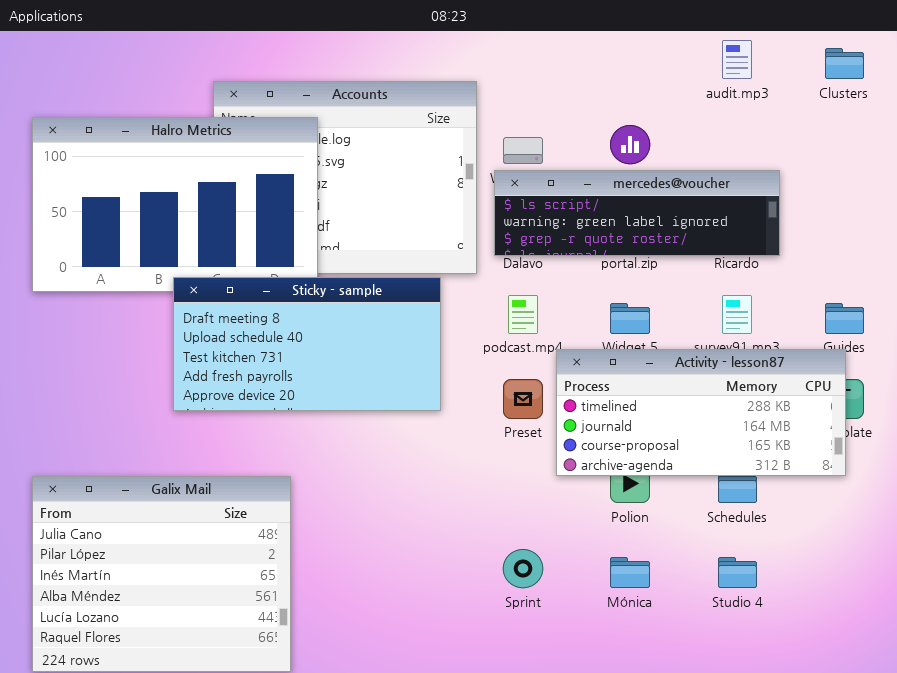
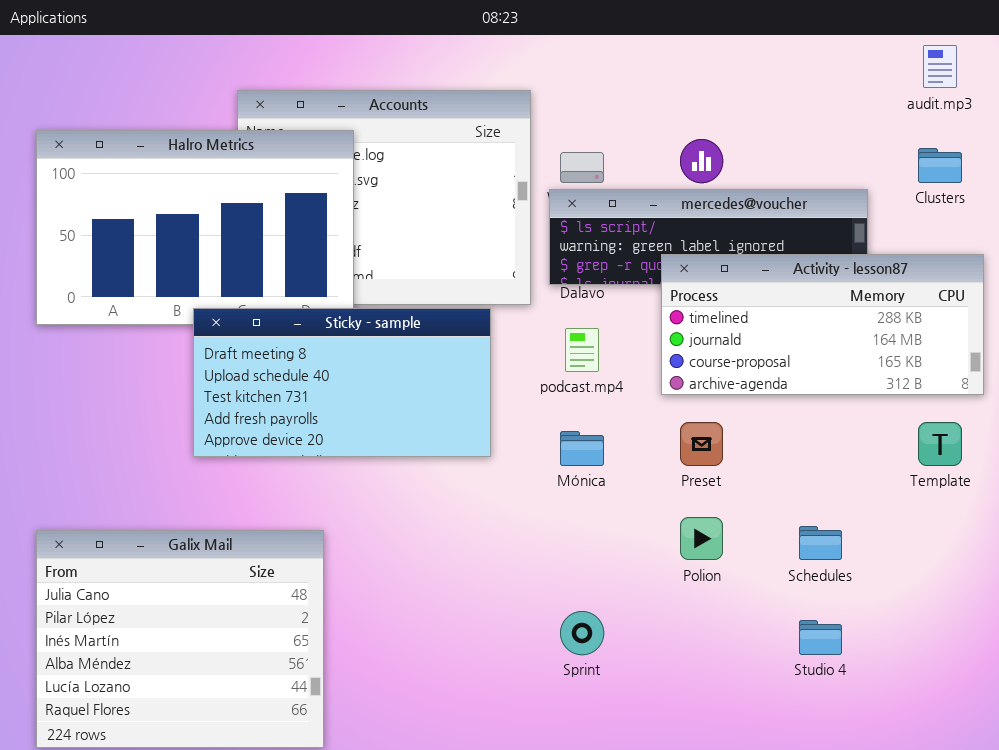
audit.mp3: [722,40,752,79] -> [923,45,957,88], moved
Clusters: [825,48,864,79] -> [918,148,962,183], moved
Activity - lesson87: [556,349,846,476] -> [661,254,984,395], moved
Preset: [503,379,543,419] -> [680,422,723,466], moved
Mónica: [610,557,650,588] -> [560,431,604,466], moved

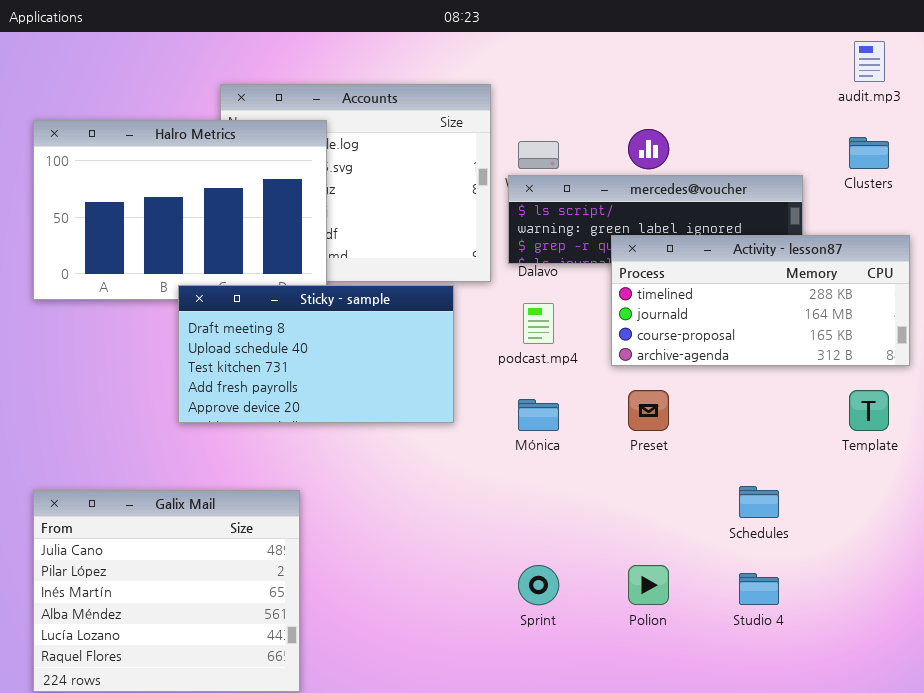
Polion: [680,517,723,560] -> [628,565,669,605], moved

